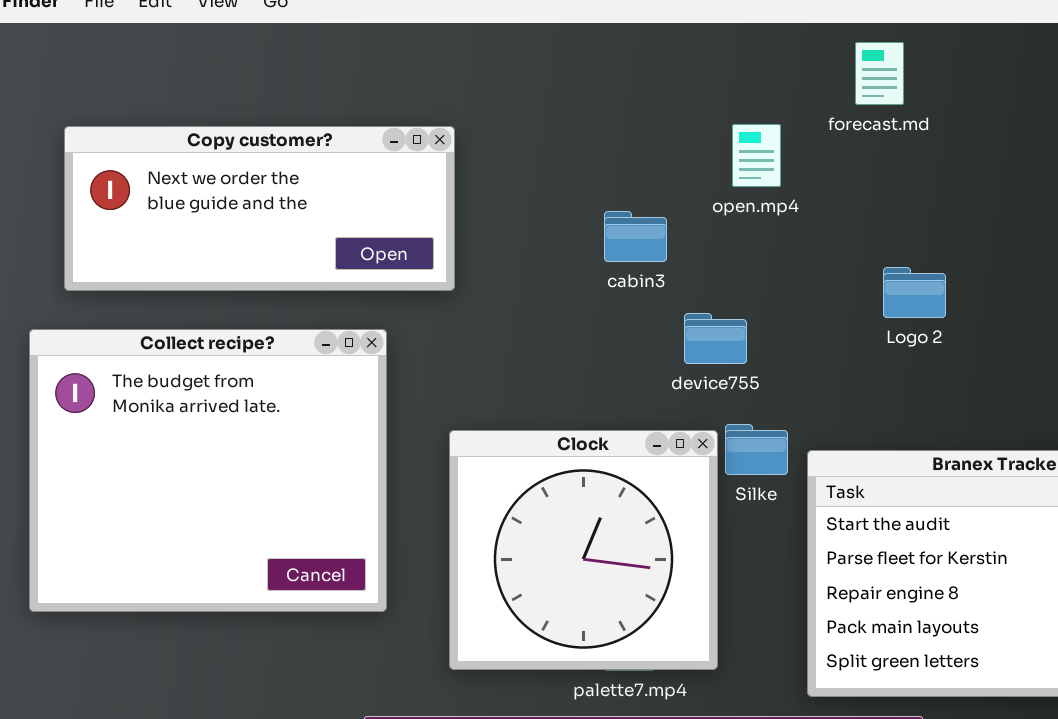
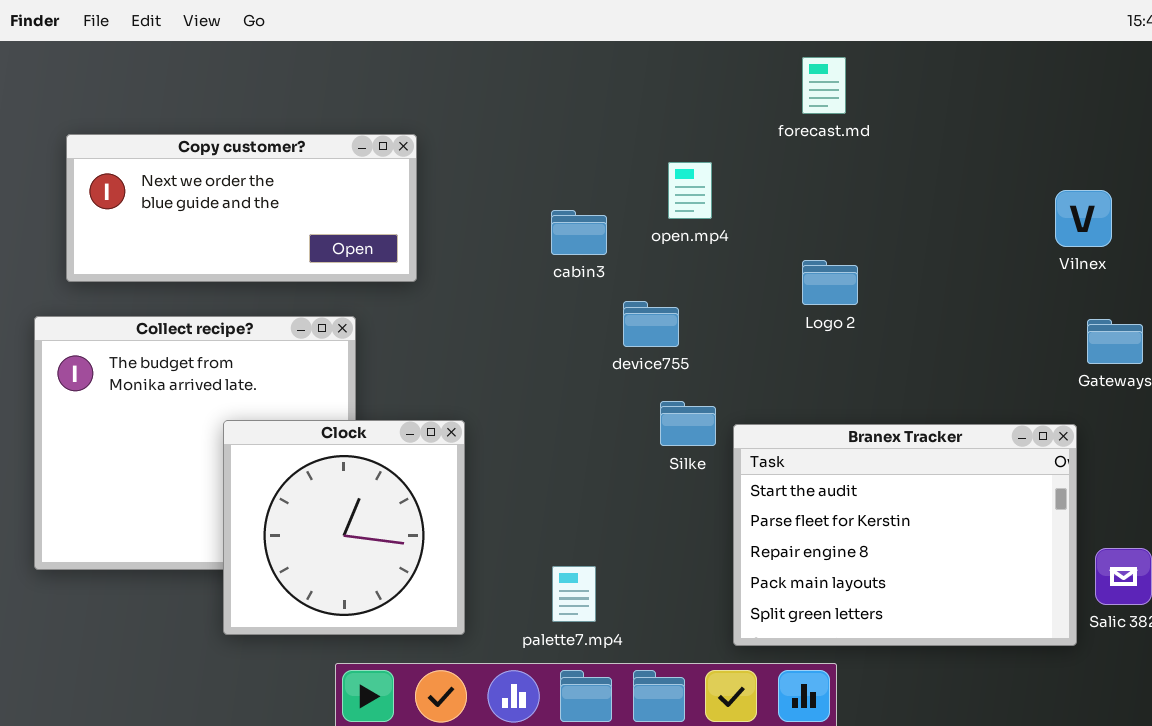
forecast.md: [855,42,904,105] -> [802,57,846,114], moved
open.mp4: [732,124,781,187] -> [668,162,712,219], moved
Clock: [449,430,718,670] -> [223,420,465,635], moved

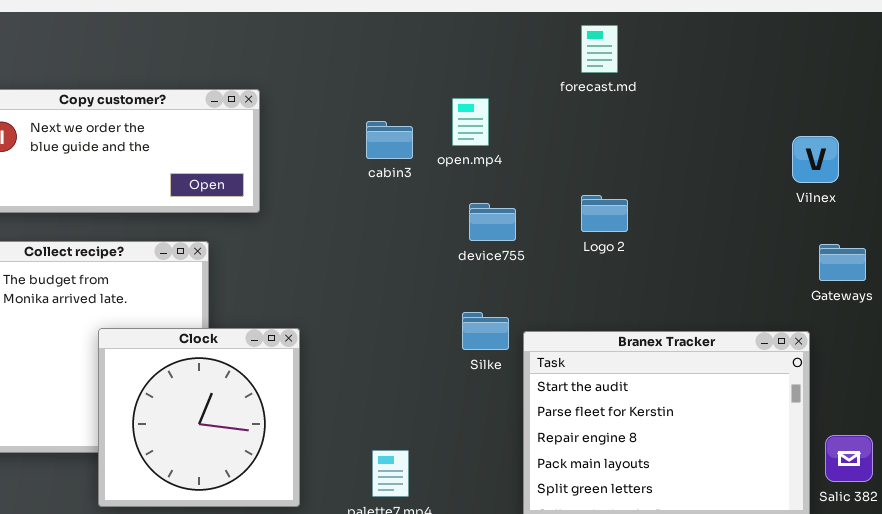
open.mp4: [668,162,712,219] -> [452,98,489,146], moved
cabin3: [551,210,607,255] -> [366,121,413,159], moved
device755: [623,301,679,347] -> [469,203,516,241], moved

